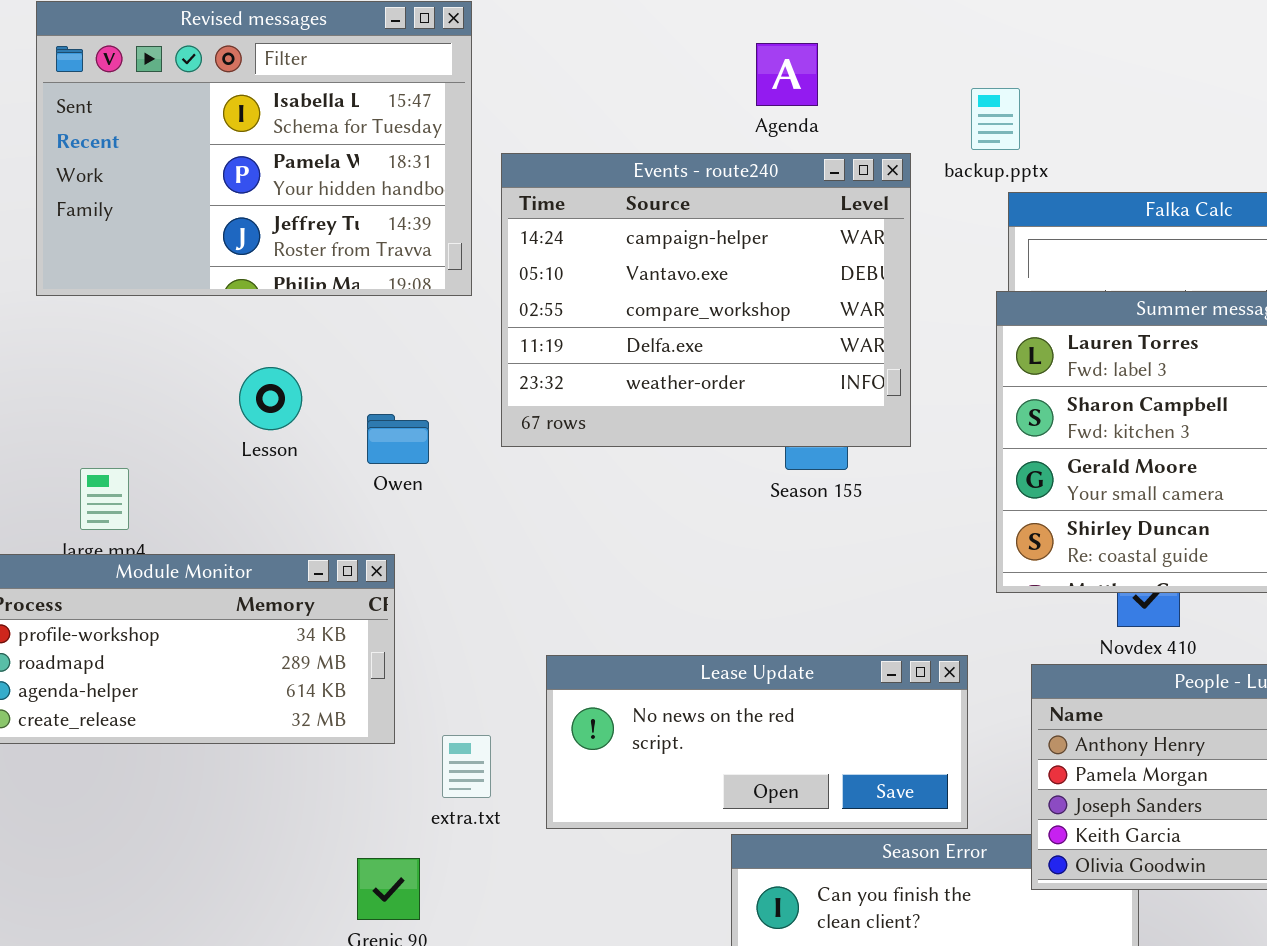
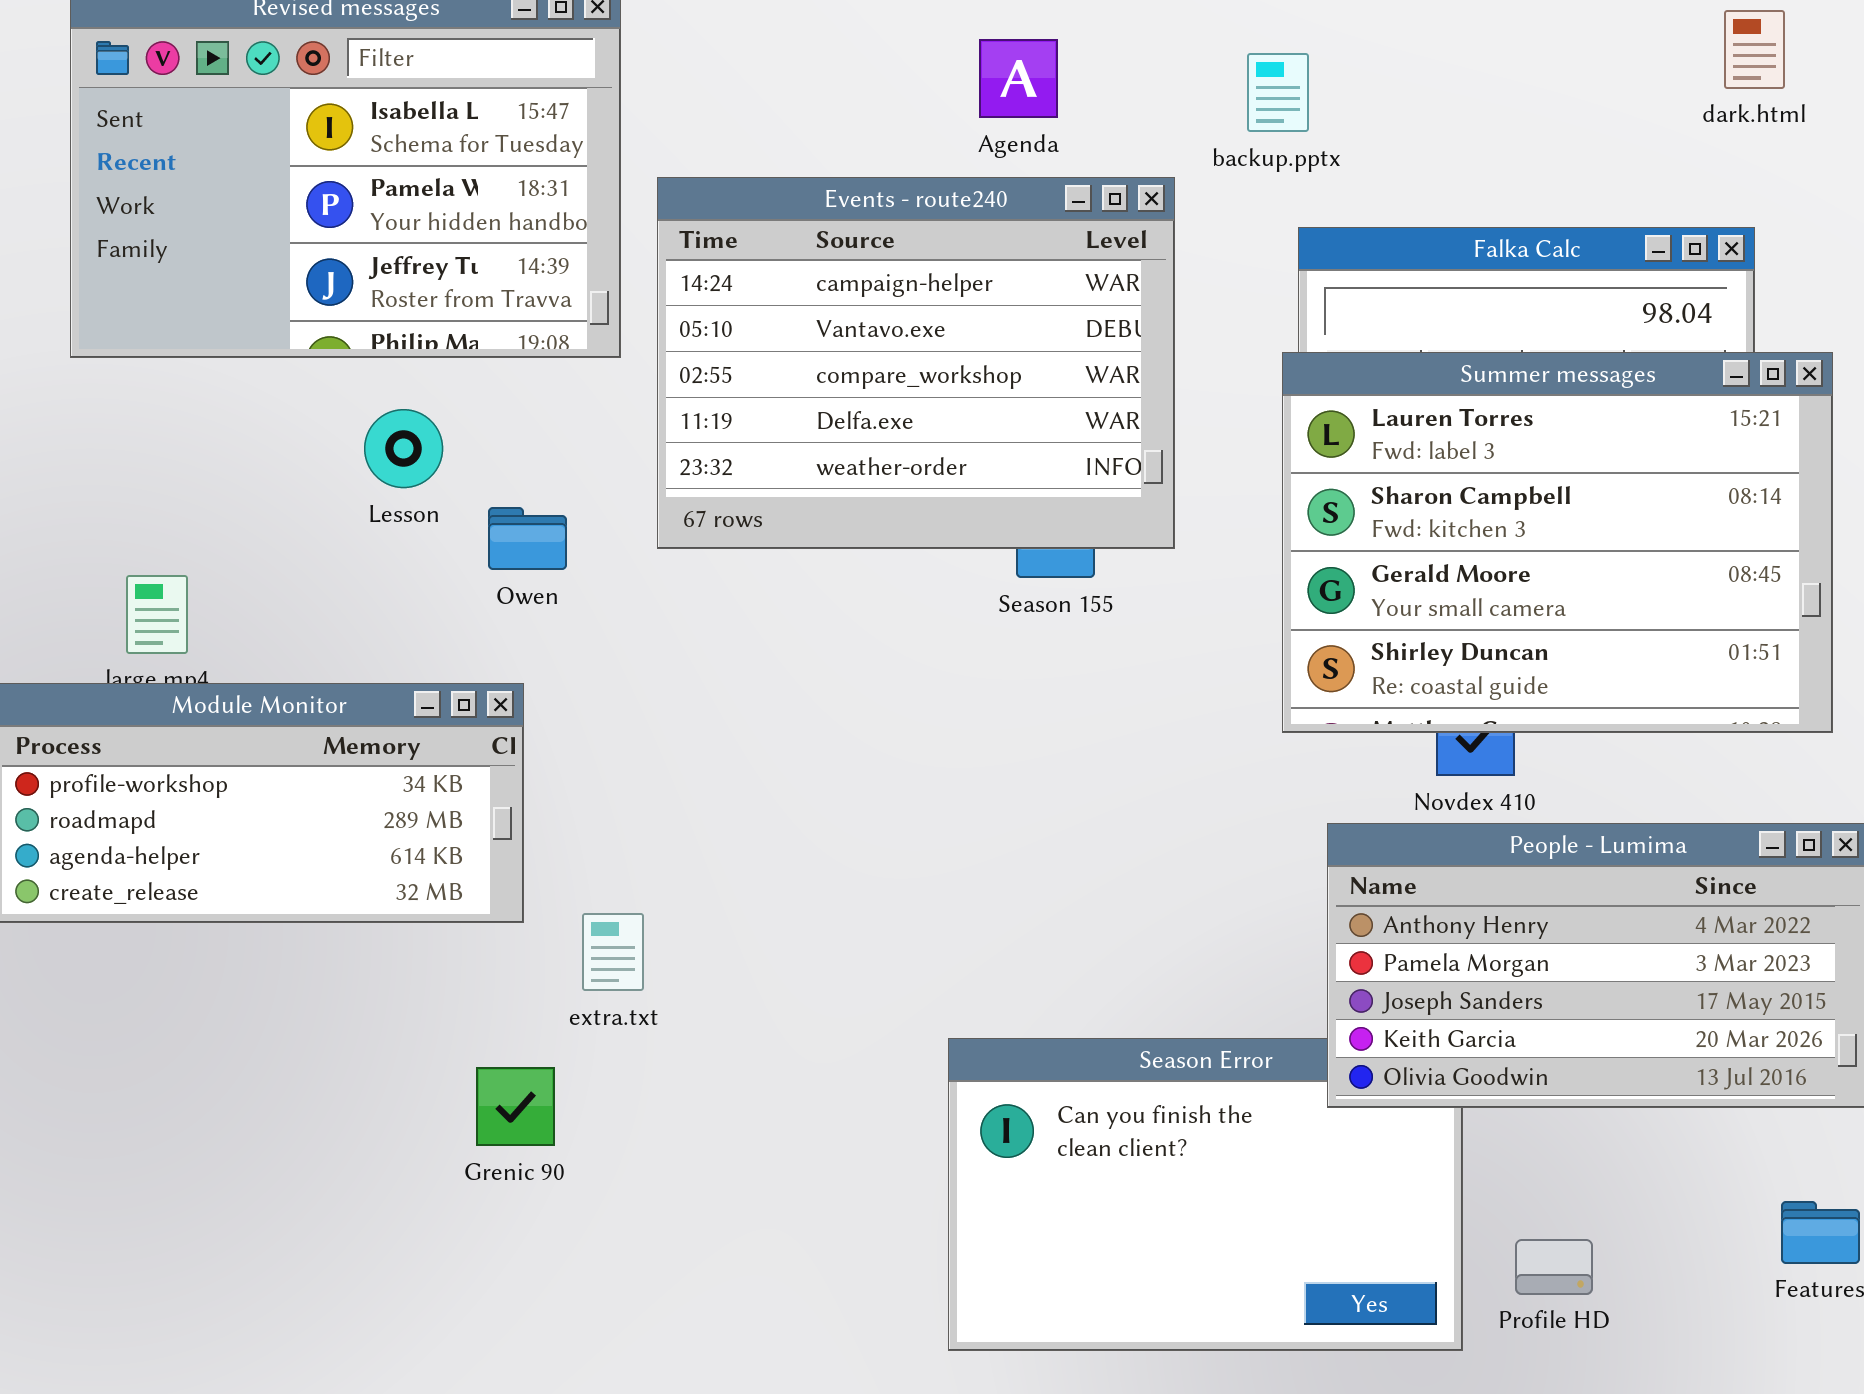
backup.pptx: [971,88,1020,150] -> [1247,53,1309,132], moved
Lesson: [239,367,302,430] -> [364,409,443,488], moved
Lease Update: [546,655,968,829] -> none, closed

